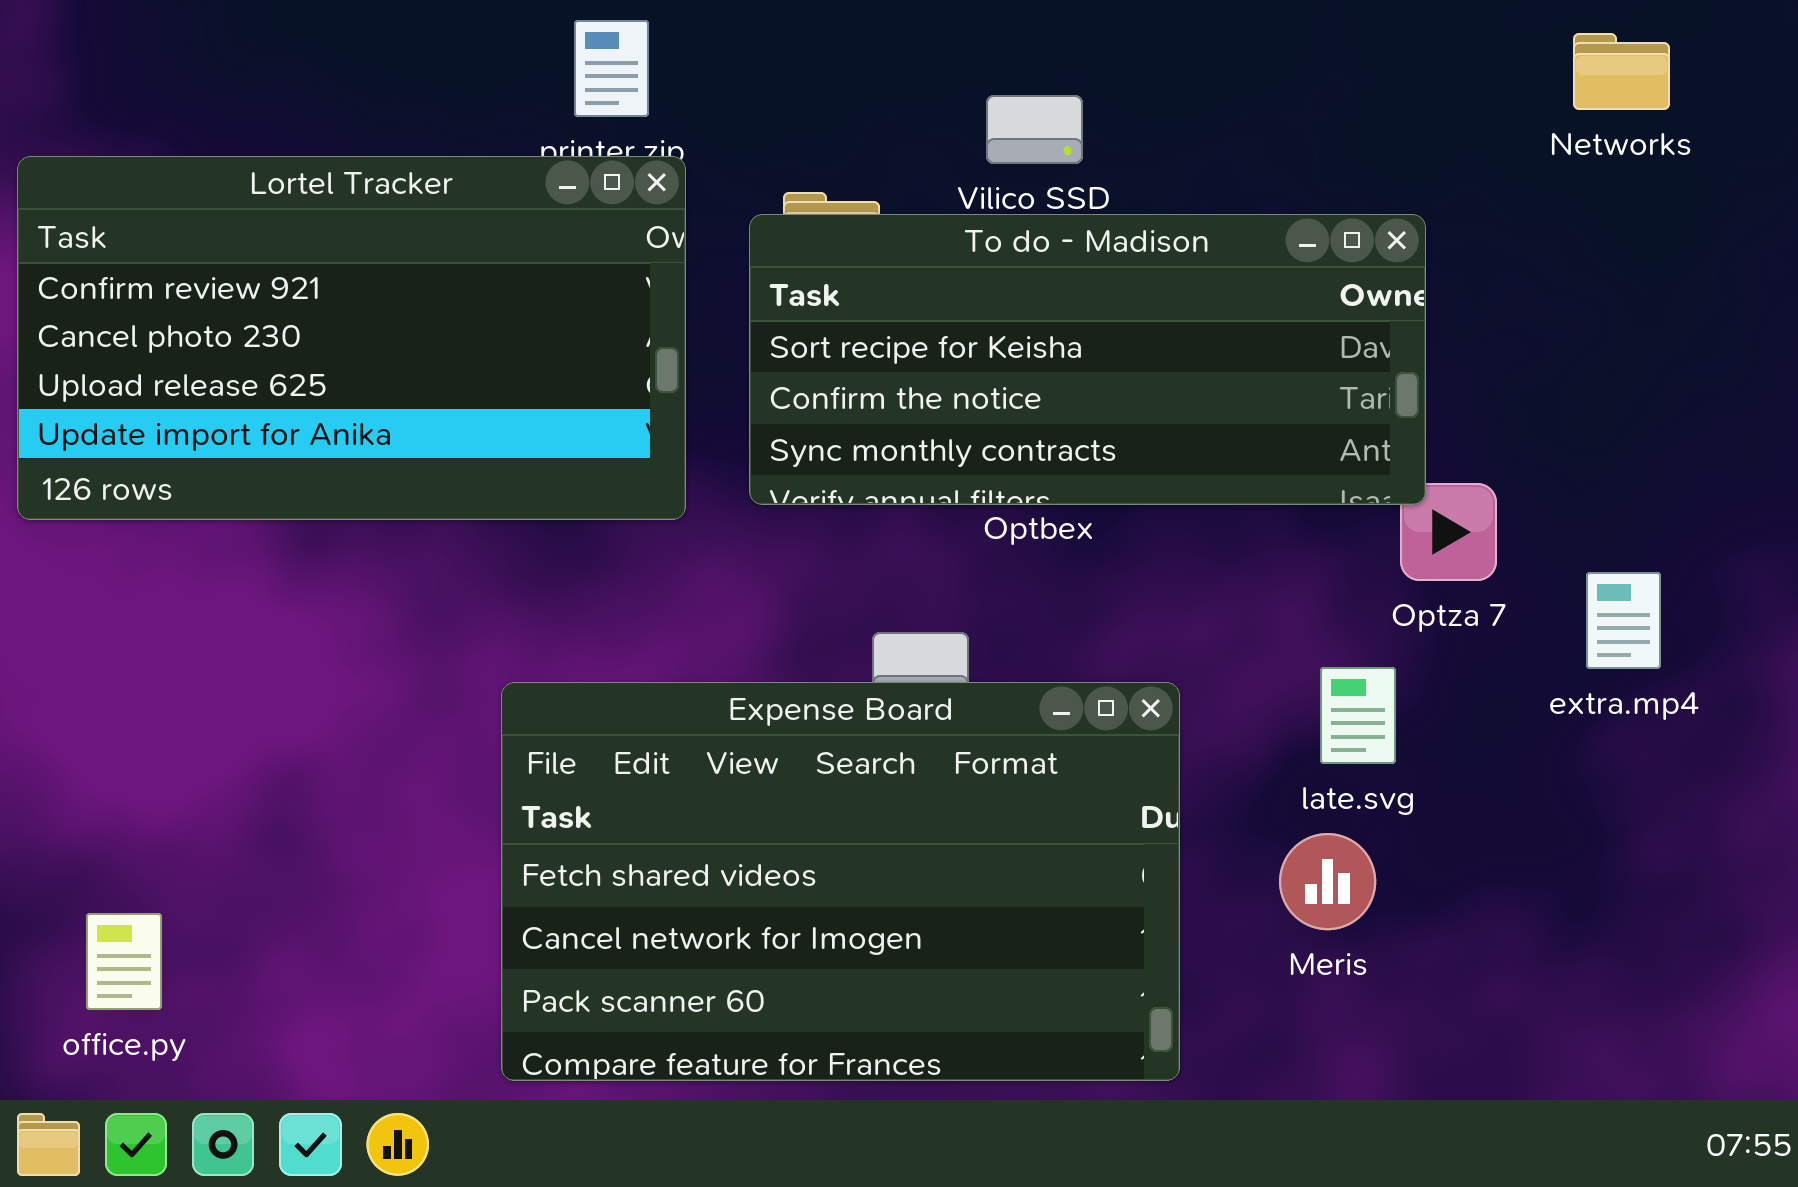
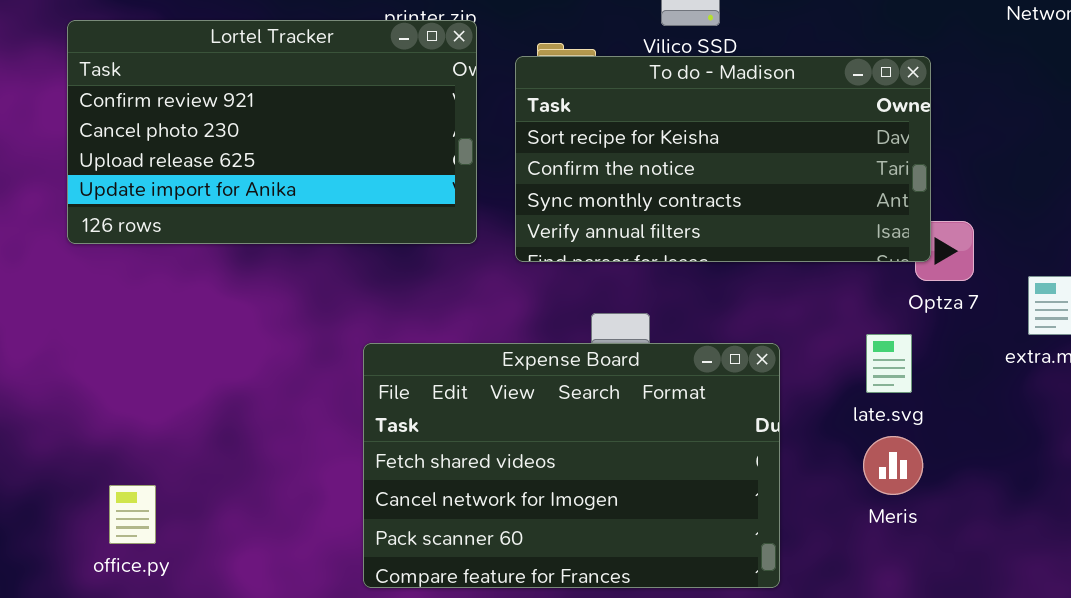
To do - Madison: [749,214,1426,505] -> [515,56,931,262], resized
Meris: [1279,833,1376,930] -> [863,436,923,495], moved

